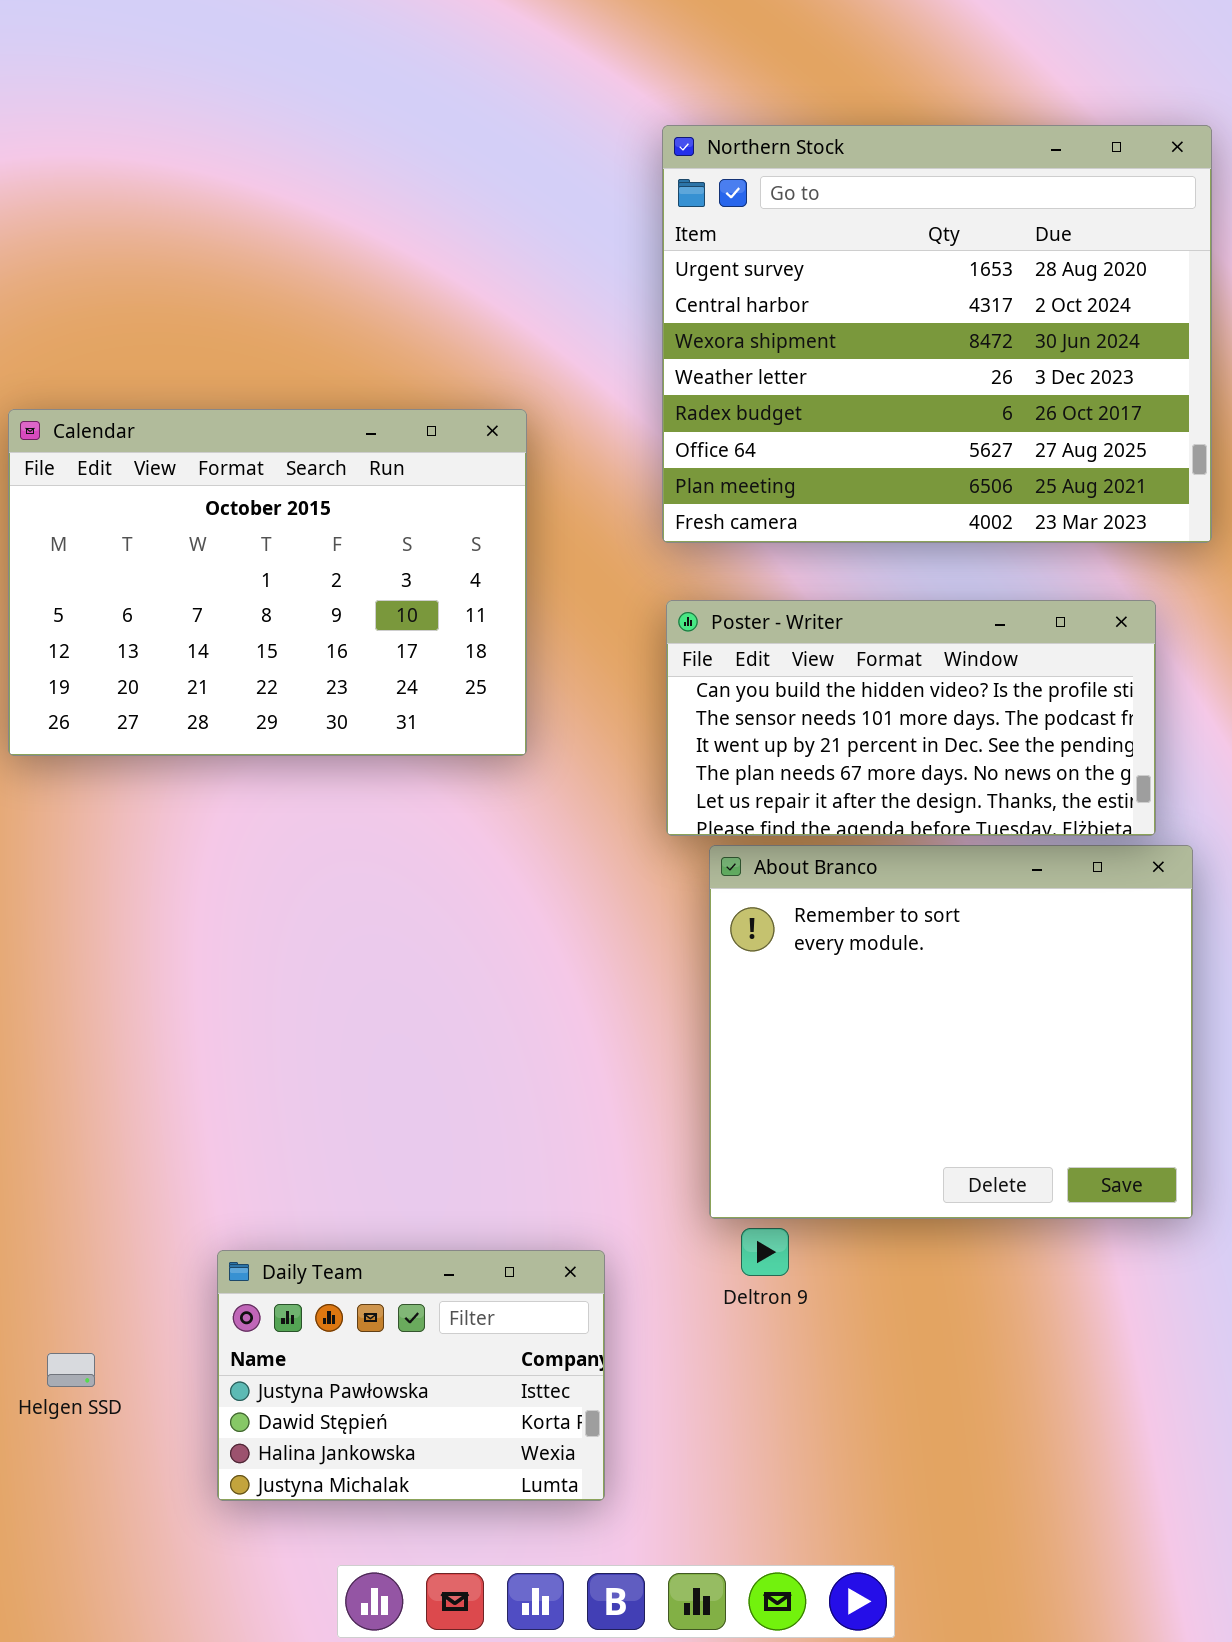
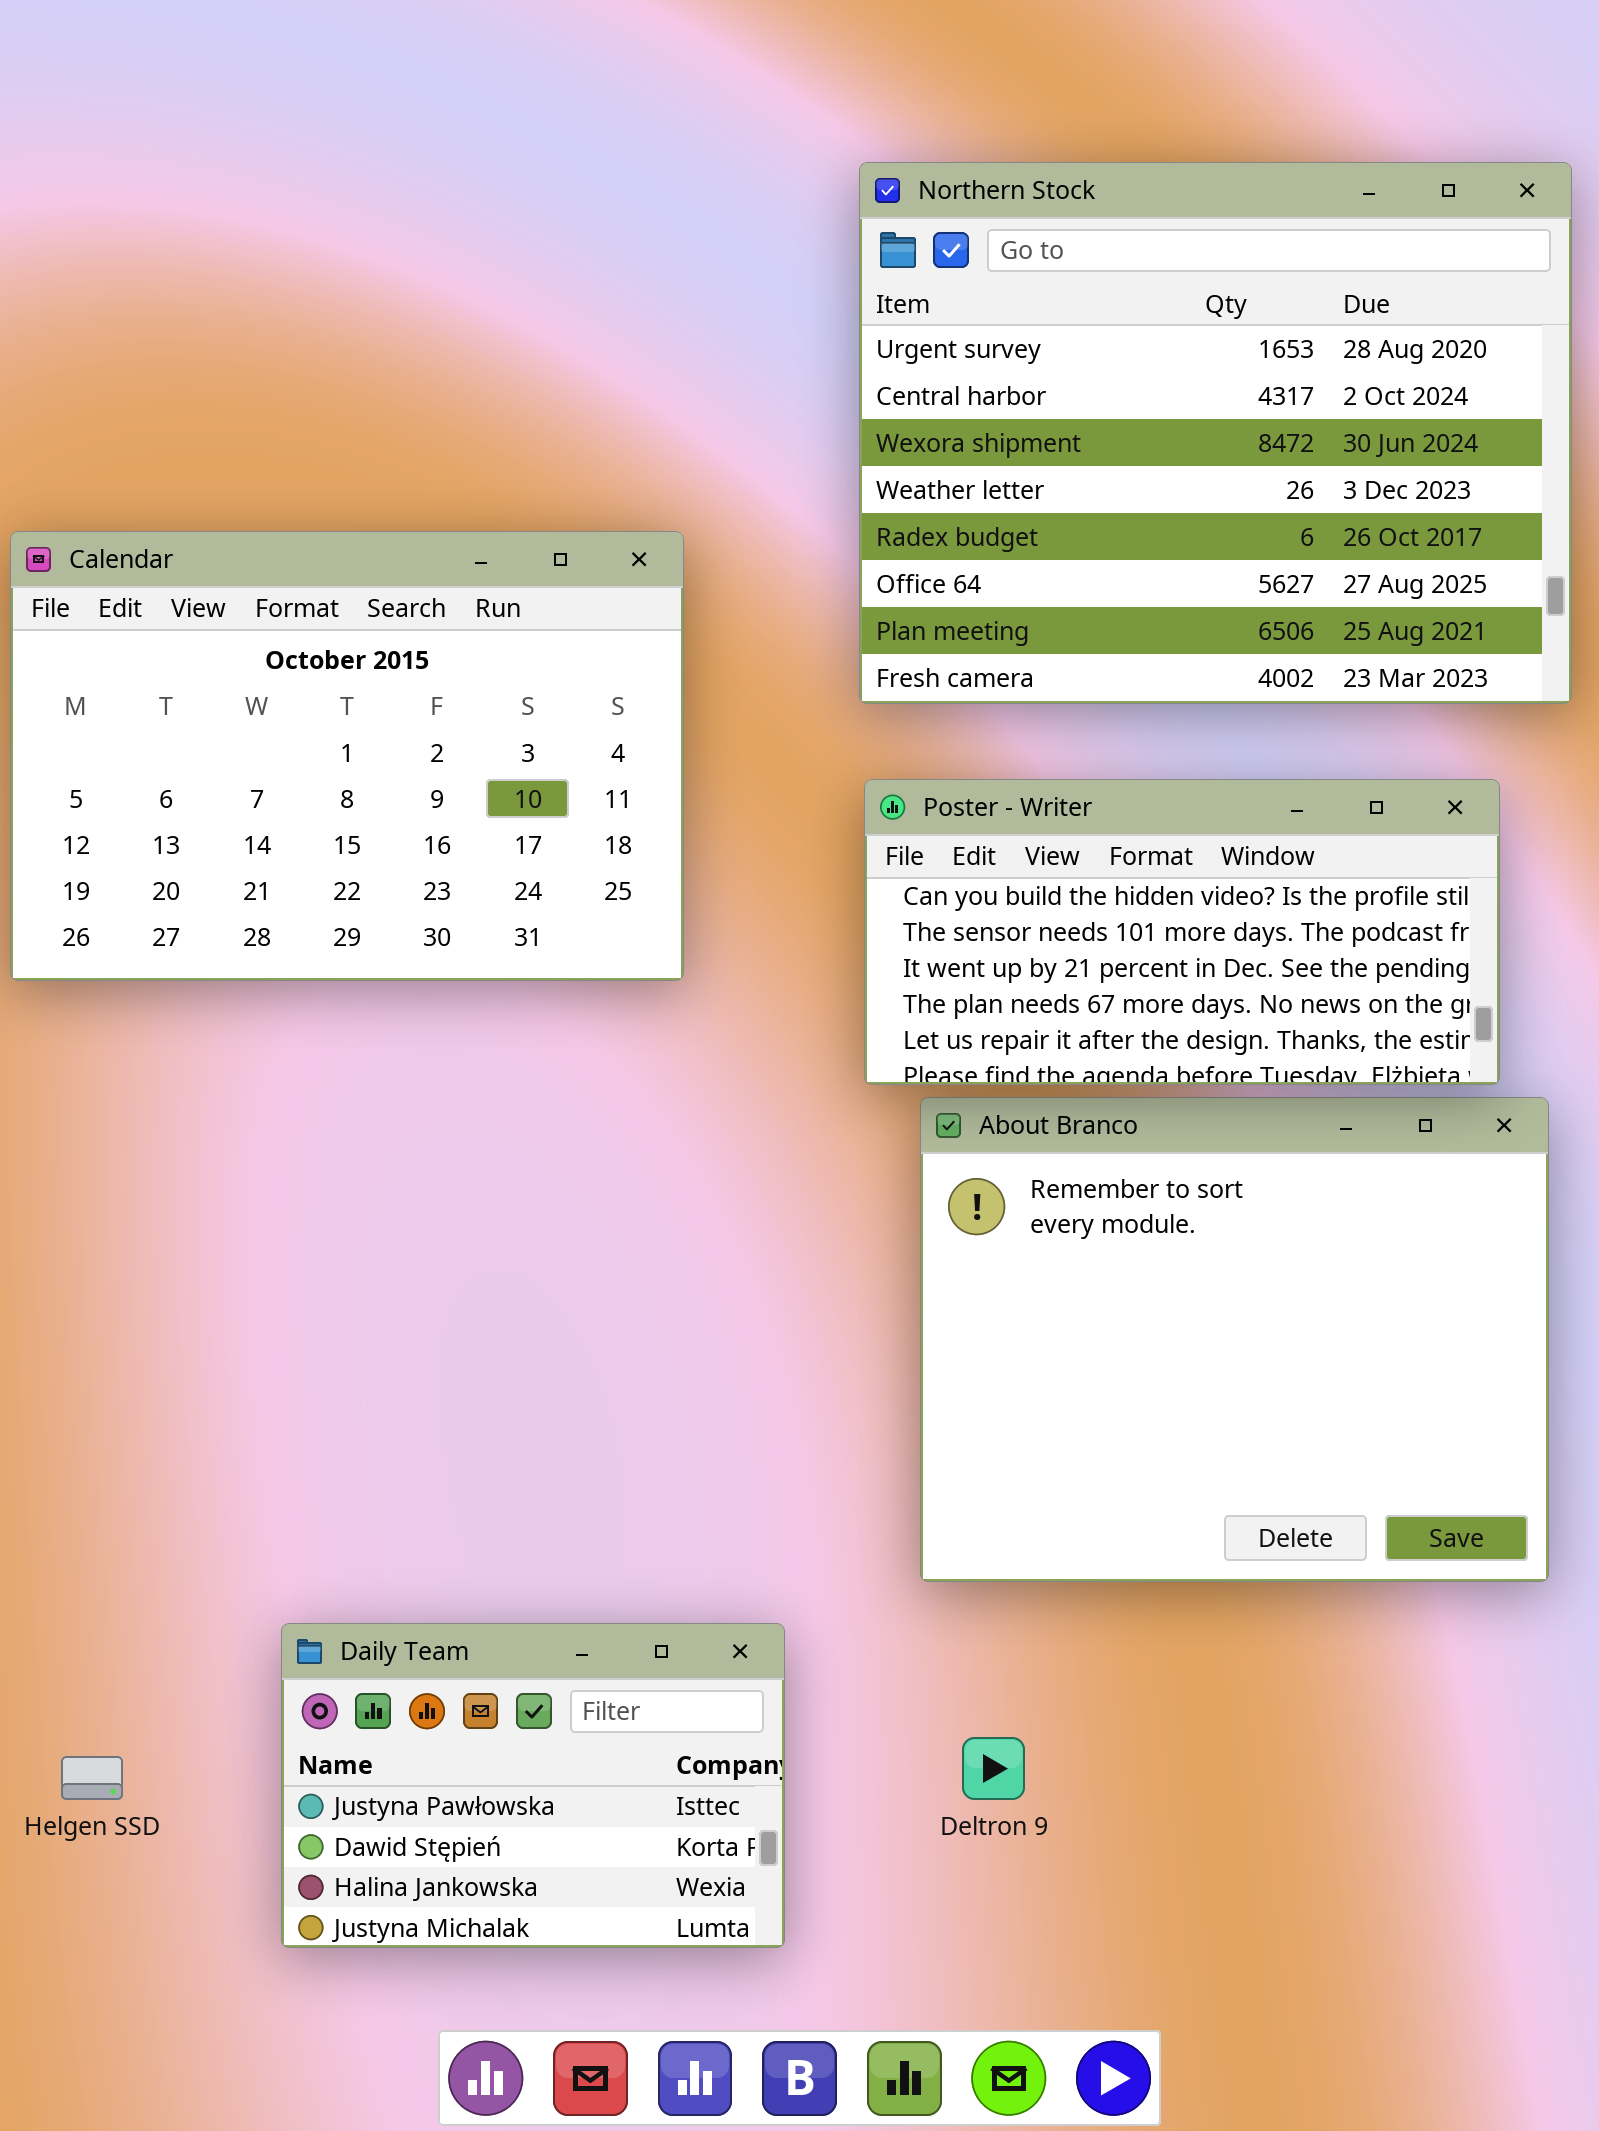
Deltron 9: [741,1228,789,1276] -> [962,1737,1025,1800], moved

